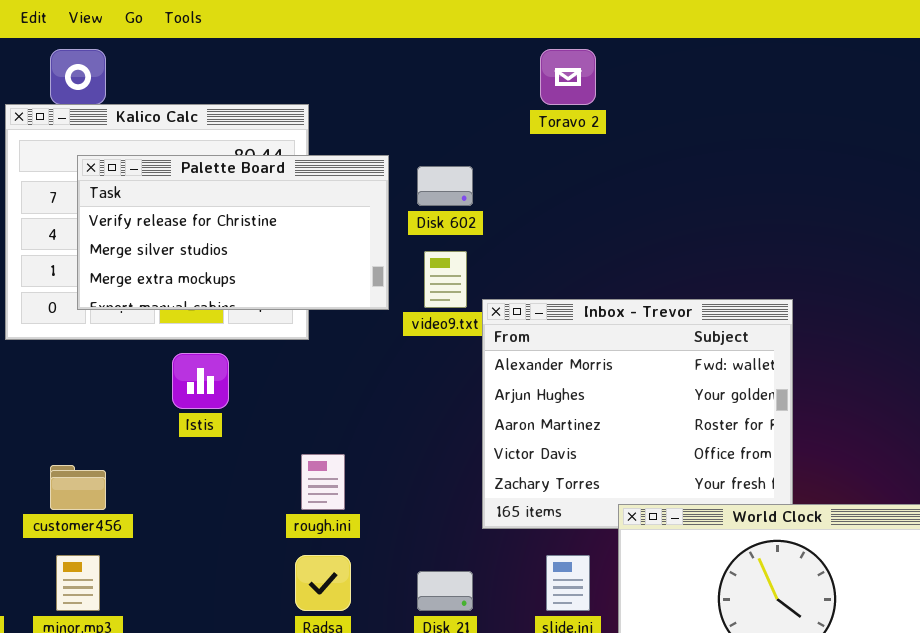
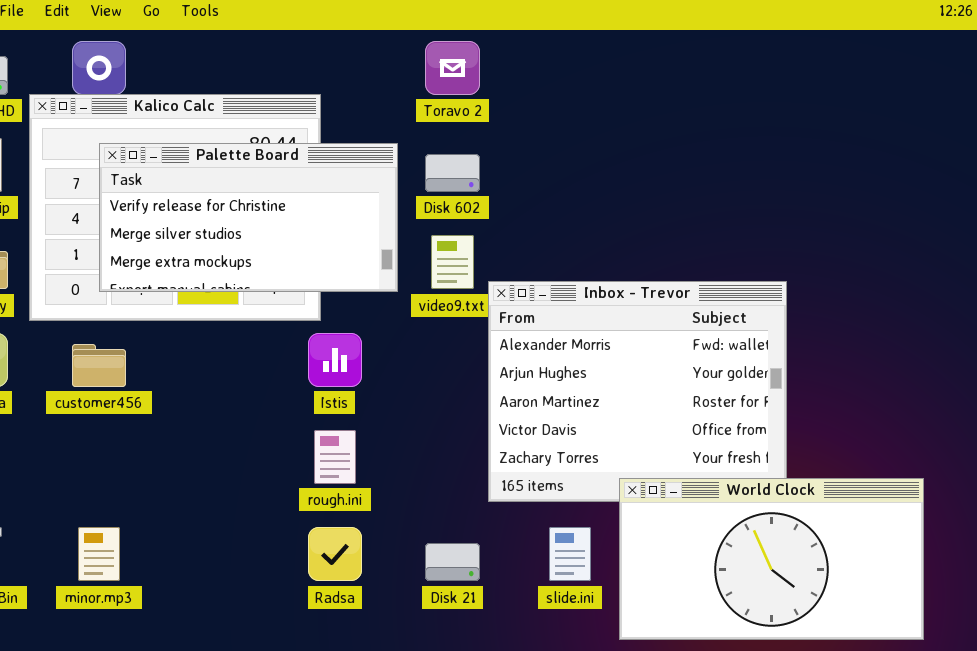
Toravo 2: [540,49,596,105] -> [425,41,480,95], moved
Istis: [172,353,229,409] -> [308,333,362,387], moved
customer456: [50,465,106,510] -> [72,344,126,387], moved

